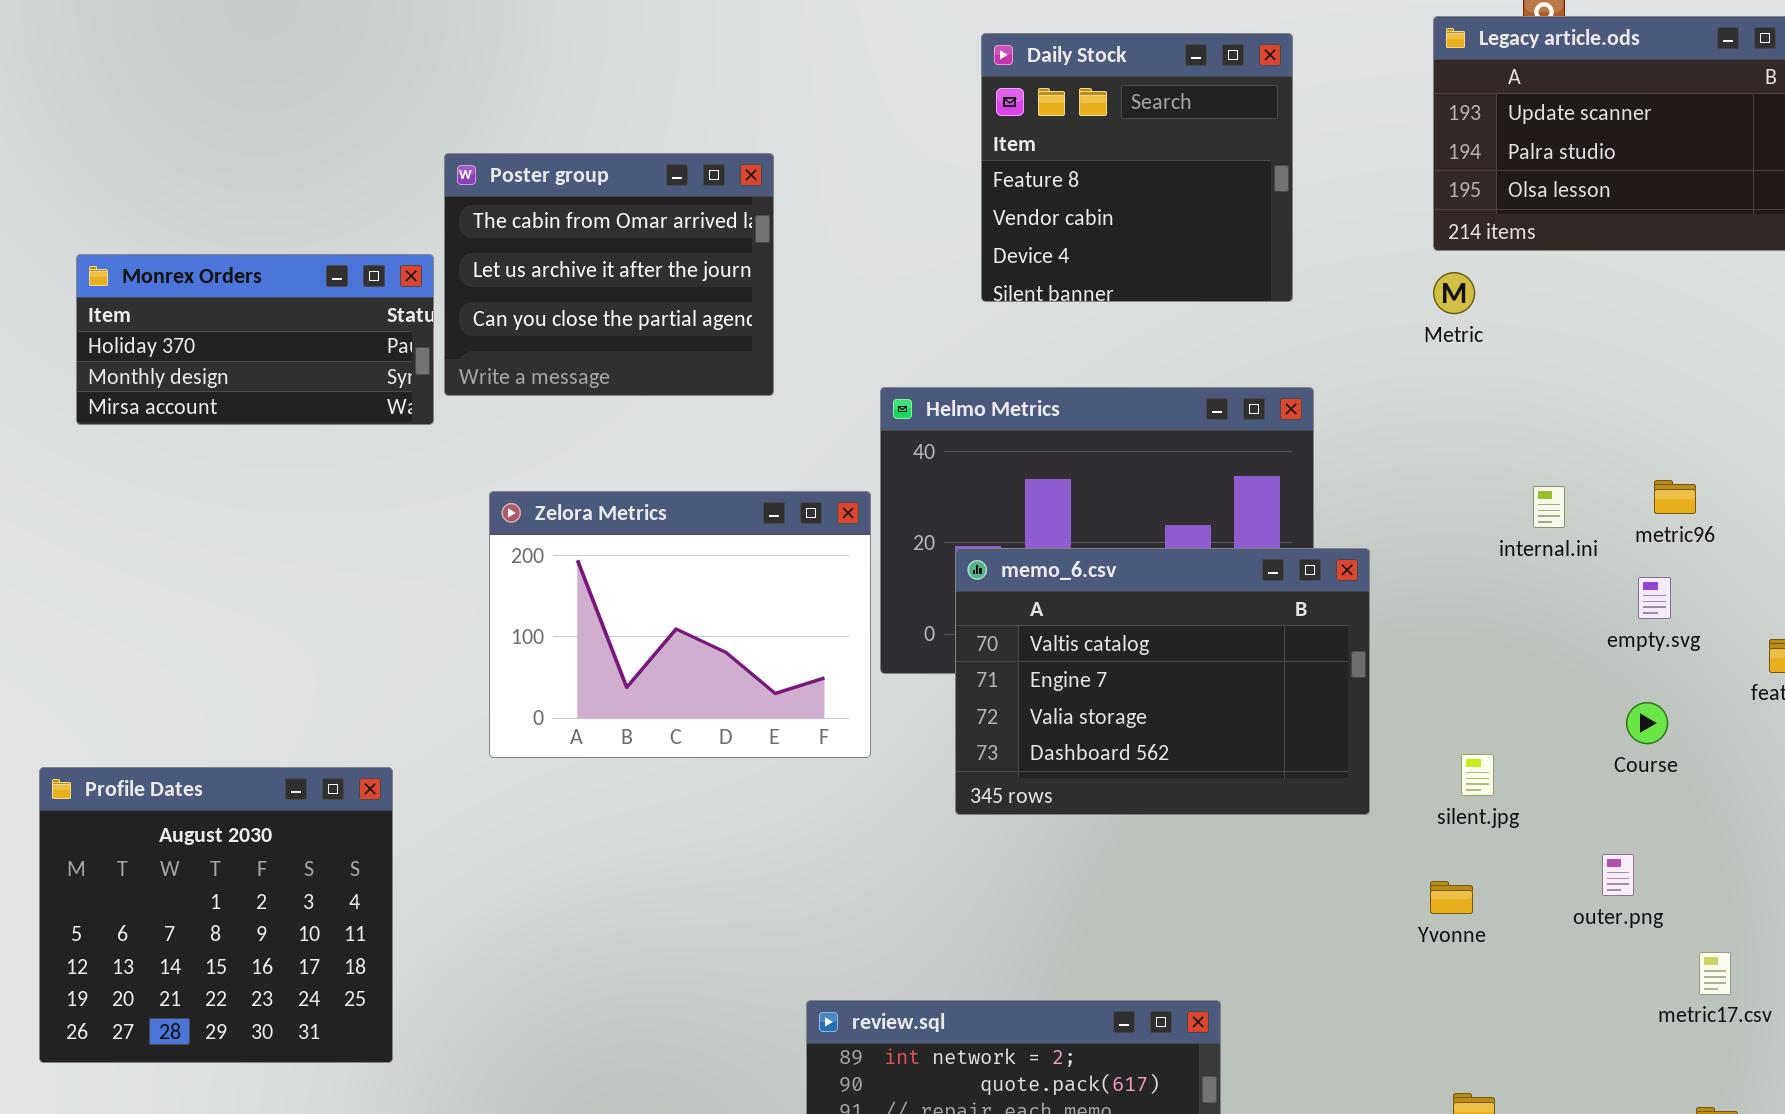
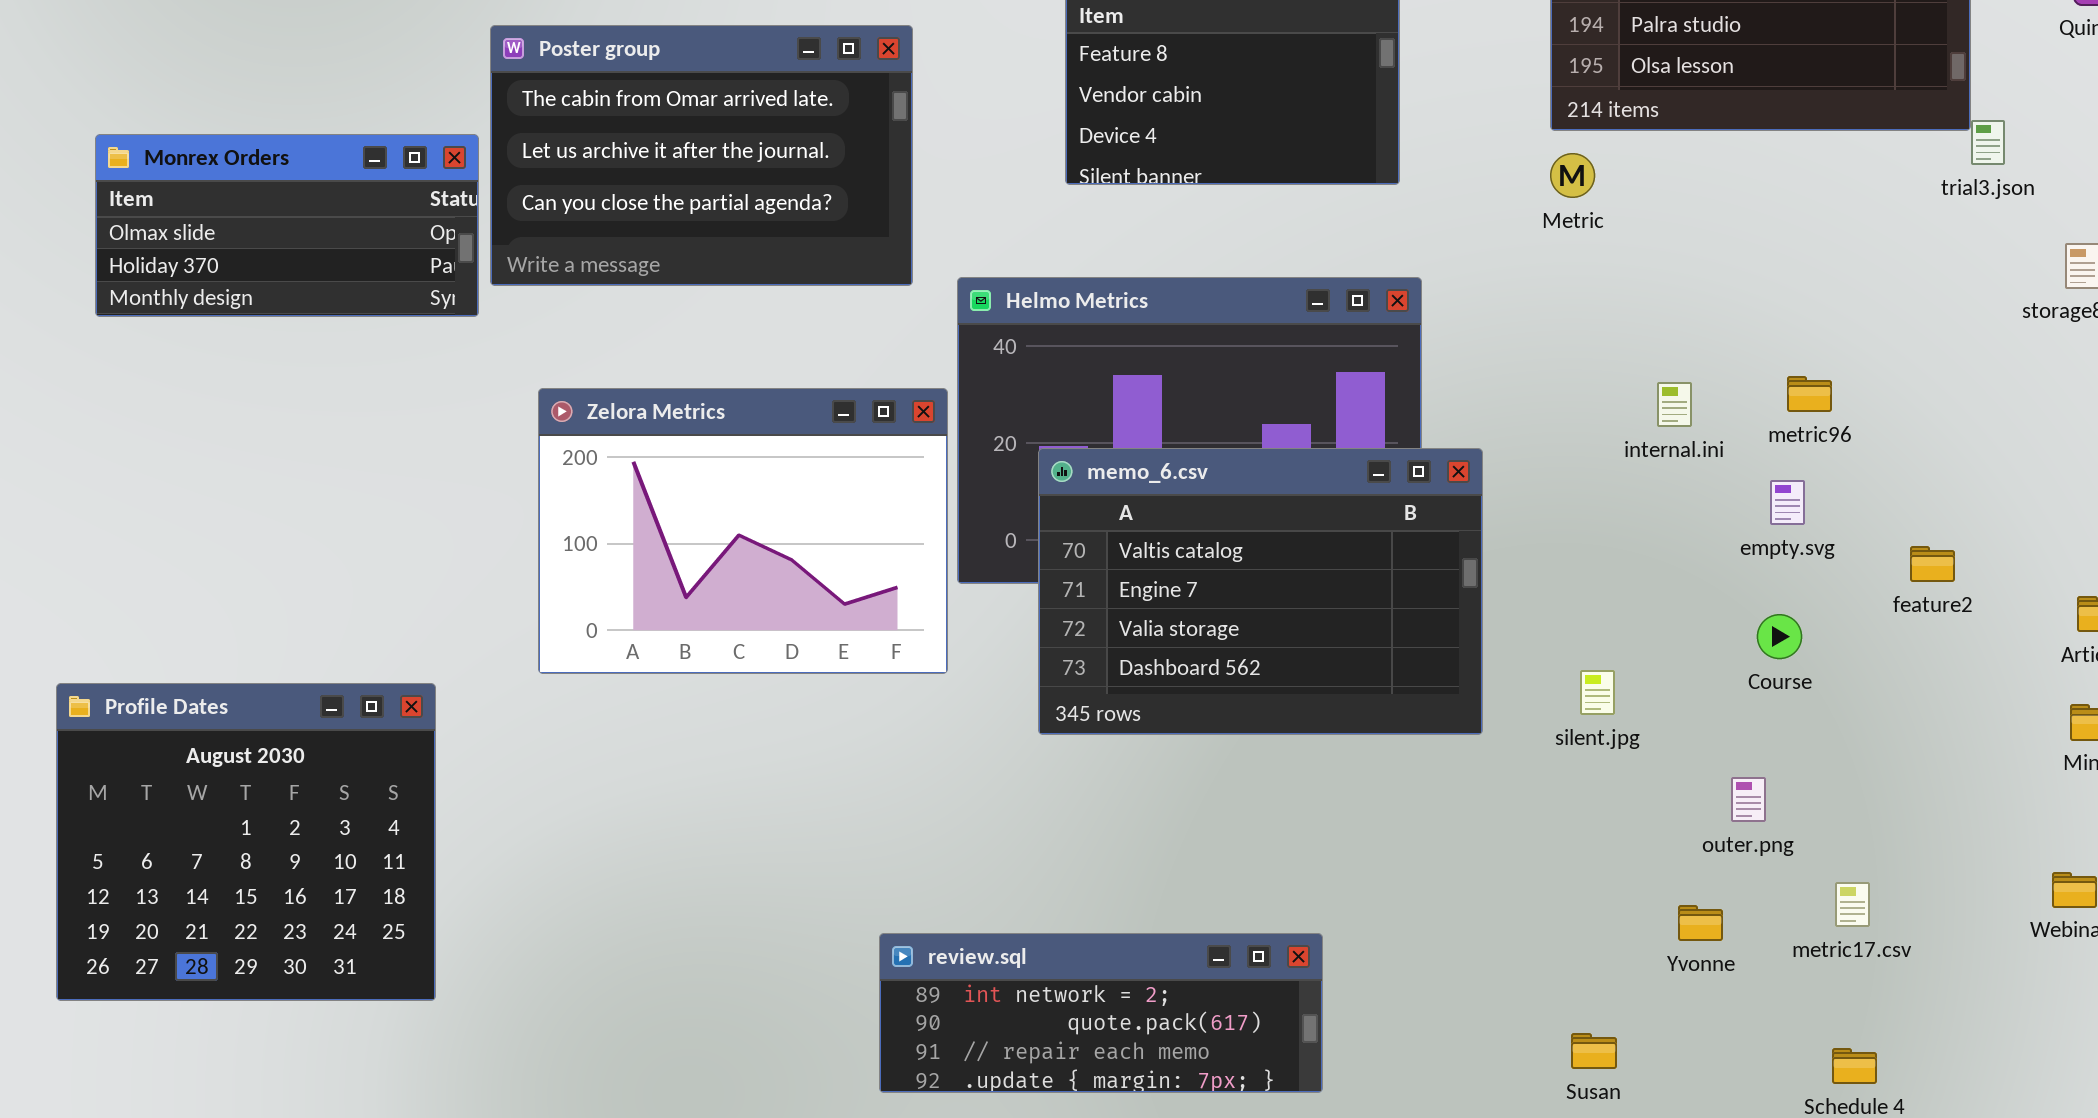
Poster group: [444,153,774,396] -> [490,25,913,286], resized
Monrex Orders: [76,254,434,425] -> [95,134,479,317], scrolled up 1 row
Yvonne: [1430,881,1473,914] -> [1678,905,1723,941], moved

